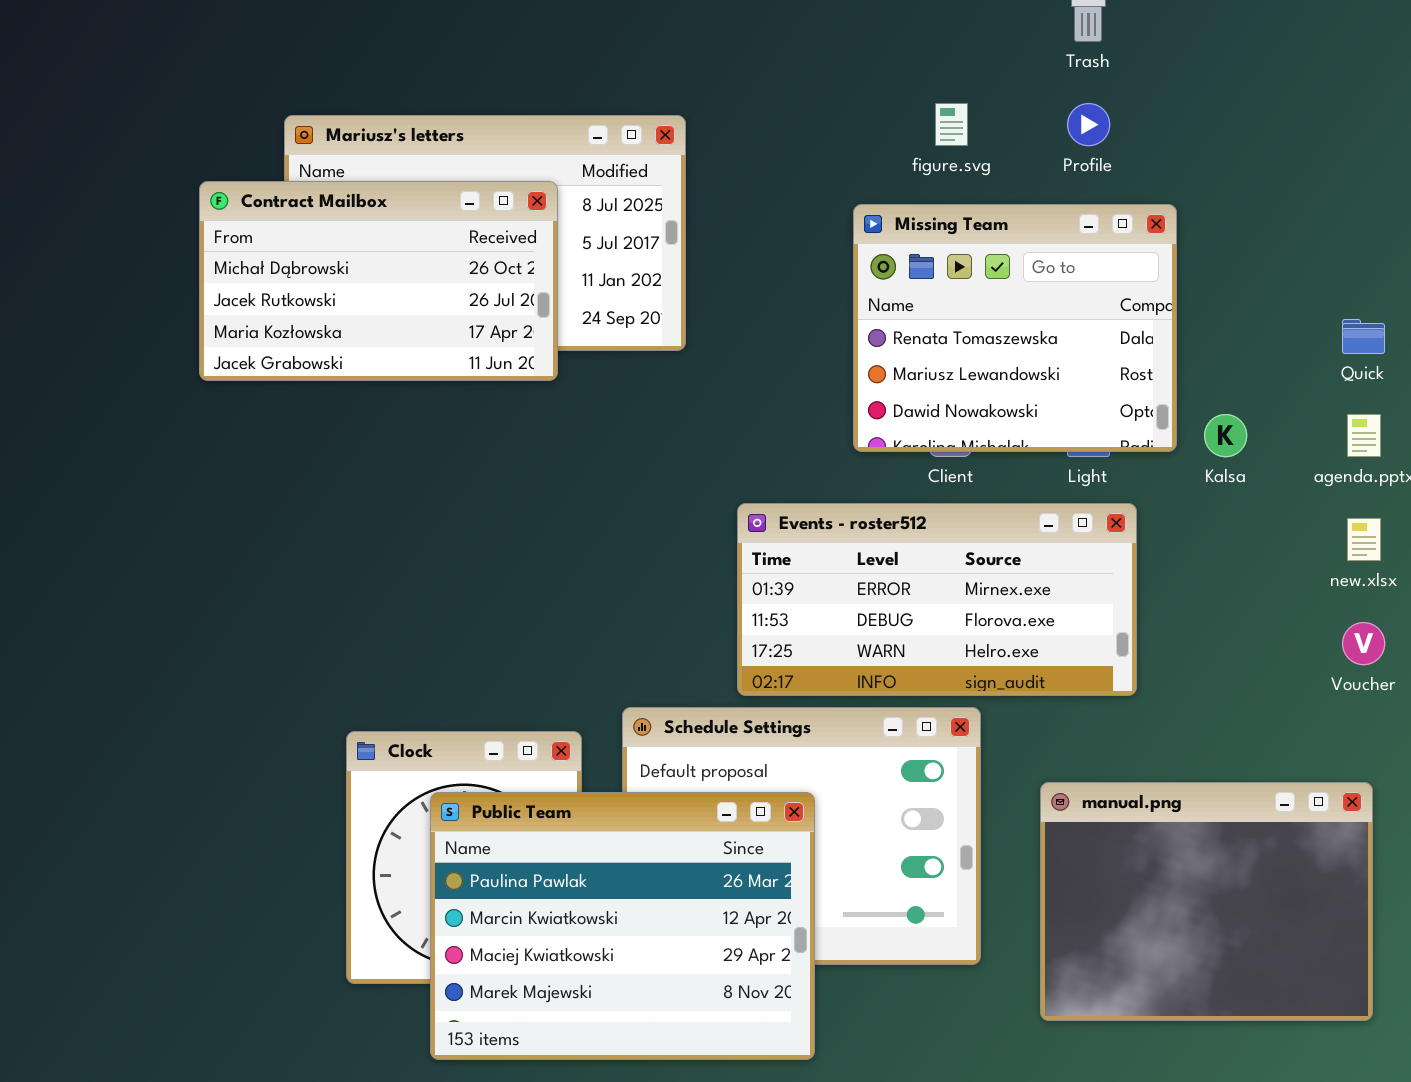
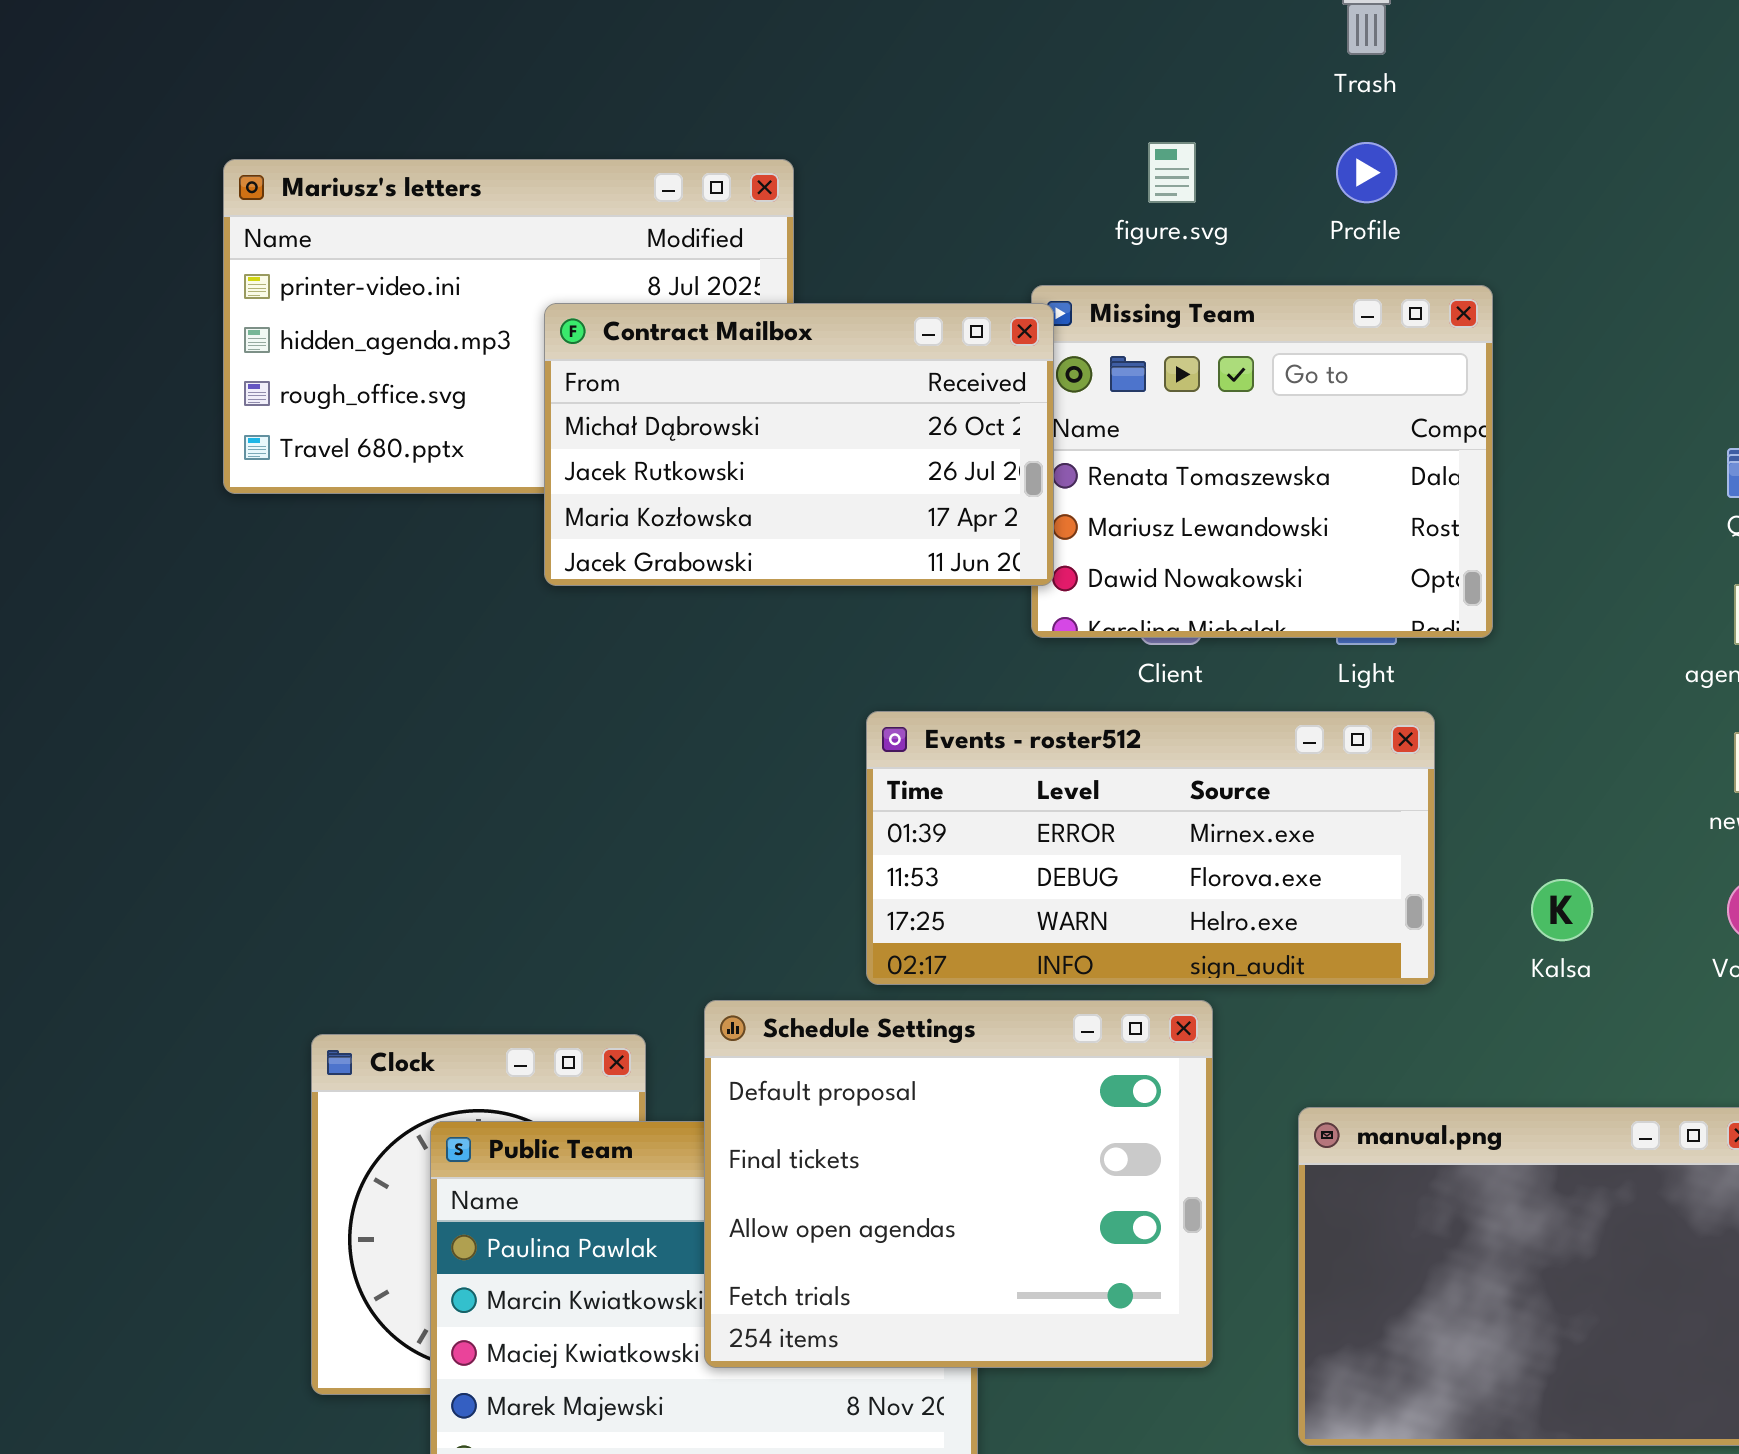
Contract Mailbox: [199,181,558,381] -> [544,303,1054,586], moved
Kalsa: [1204,414,1247,457] -> [1531,879,1593,941], moved
Schedule Settings: [622,707,981,965] -> [704,1000,1213,1368], raised

